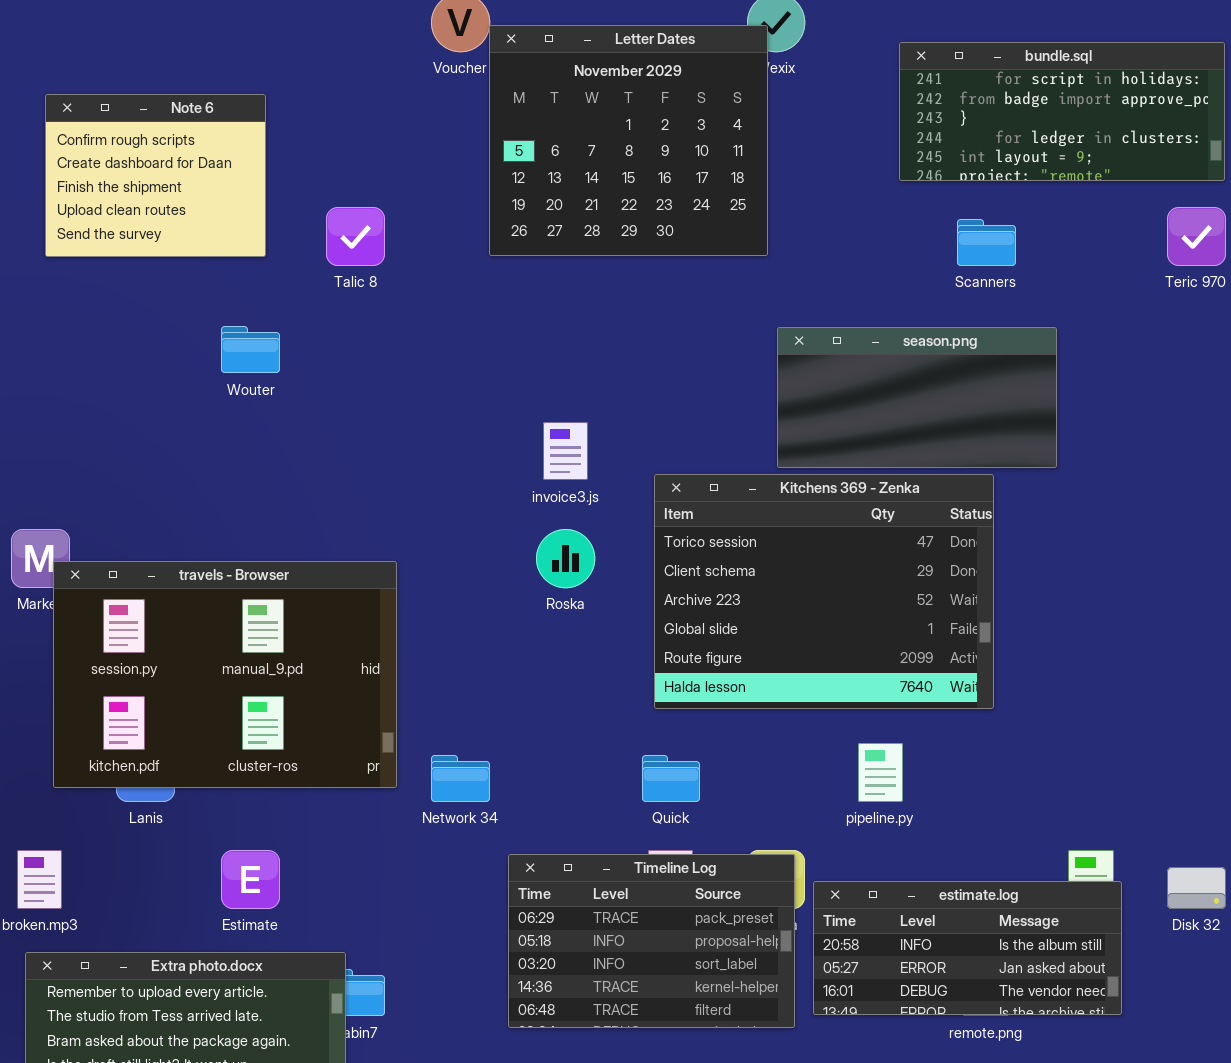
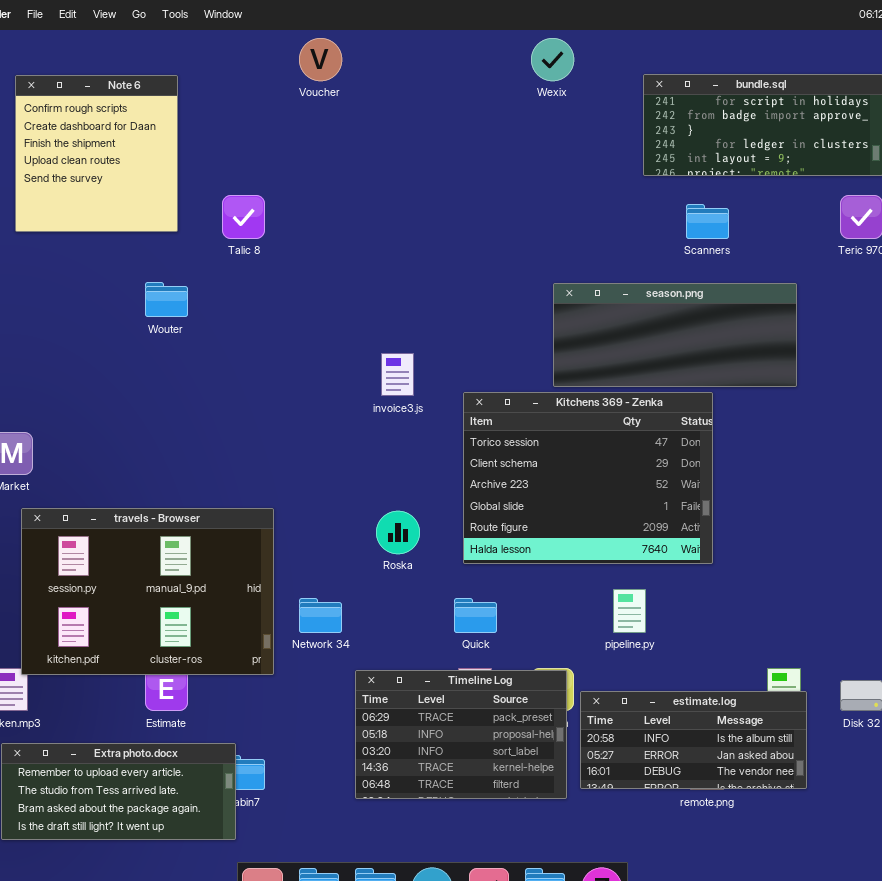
Letter Dates: [489,25,768,256] -> none, closed
Note 6: [45,94,266,257] -> [15,75,178,232], resized
season.png: [777,327,1057,468] -> [553,283,797,387], resized
Roska: [536,529,595,588] -> [376,511,420,554], moved
travels - Browser: [53,561,397,788] -> [21,508,274,675], moved

